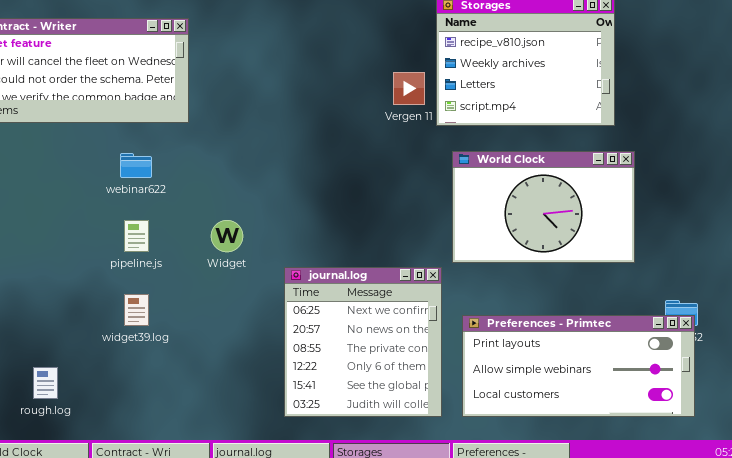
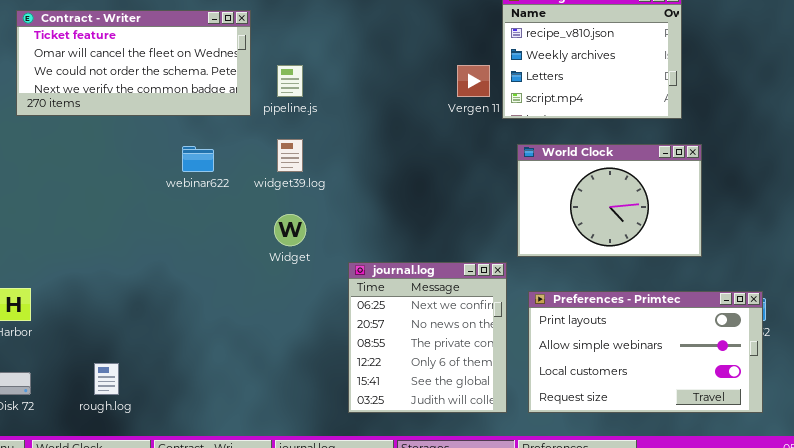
pipeline.js: [124,220,149,252] -> [277,65,303,97], moved
widget39.log: [124,294,149,326] -> [277,139,303,172], moved
Preferences - Primtec: [462,315,695,417] -> [528,291,763,413], resized

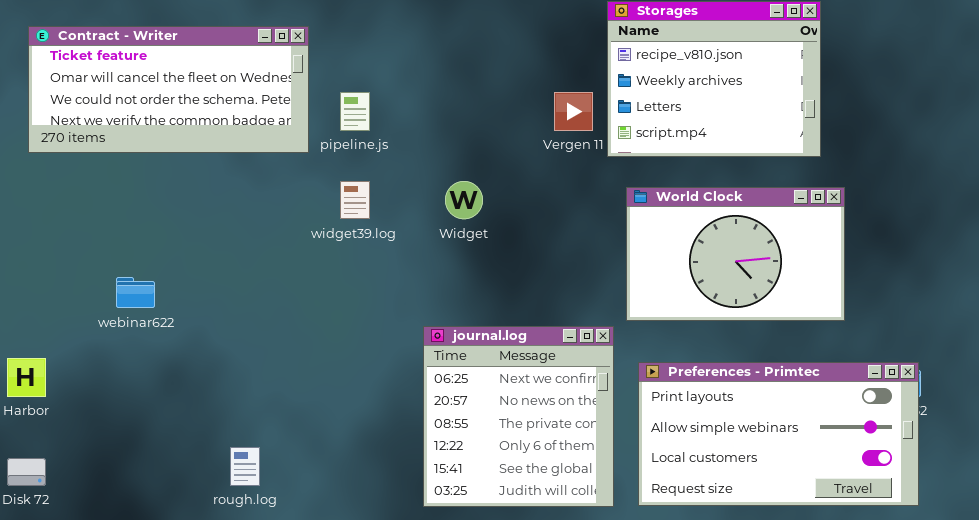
webinar622: [182,146,214,172] -> [116,277,155,308], moved
Widget: [274,214,306,246] -> [445,181,483,219], moved
rough.log: [94,363,119,395] -> [230,447,260,486], moved

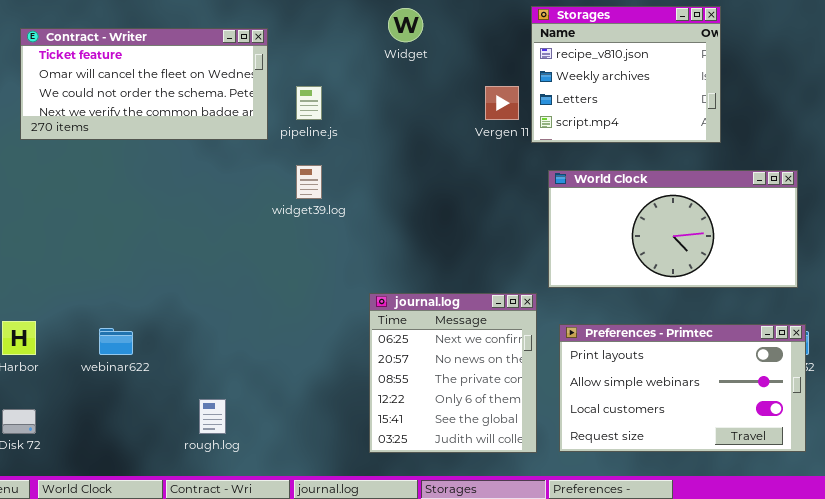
Widget: [445,181,483,219] -> [388,8,423,42], moved
World Clock: [626,187,845,321] -> [548,170,798,288], resized
webinar622: [116,277,155,308] -> [99,328,133,355], moved

